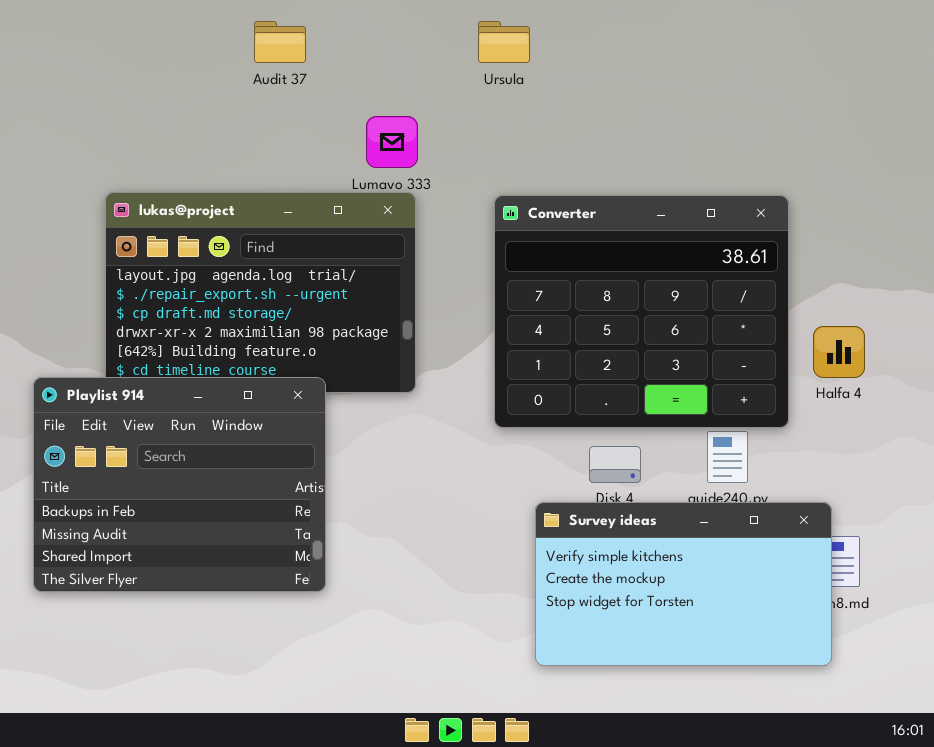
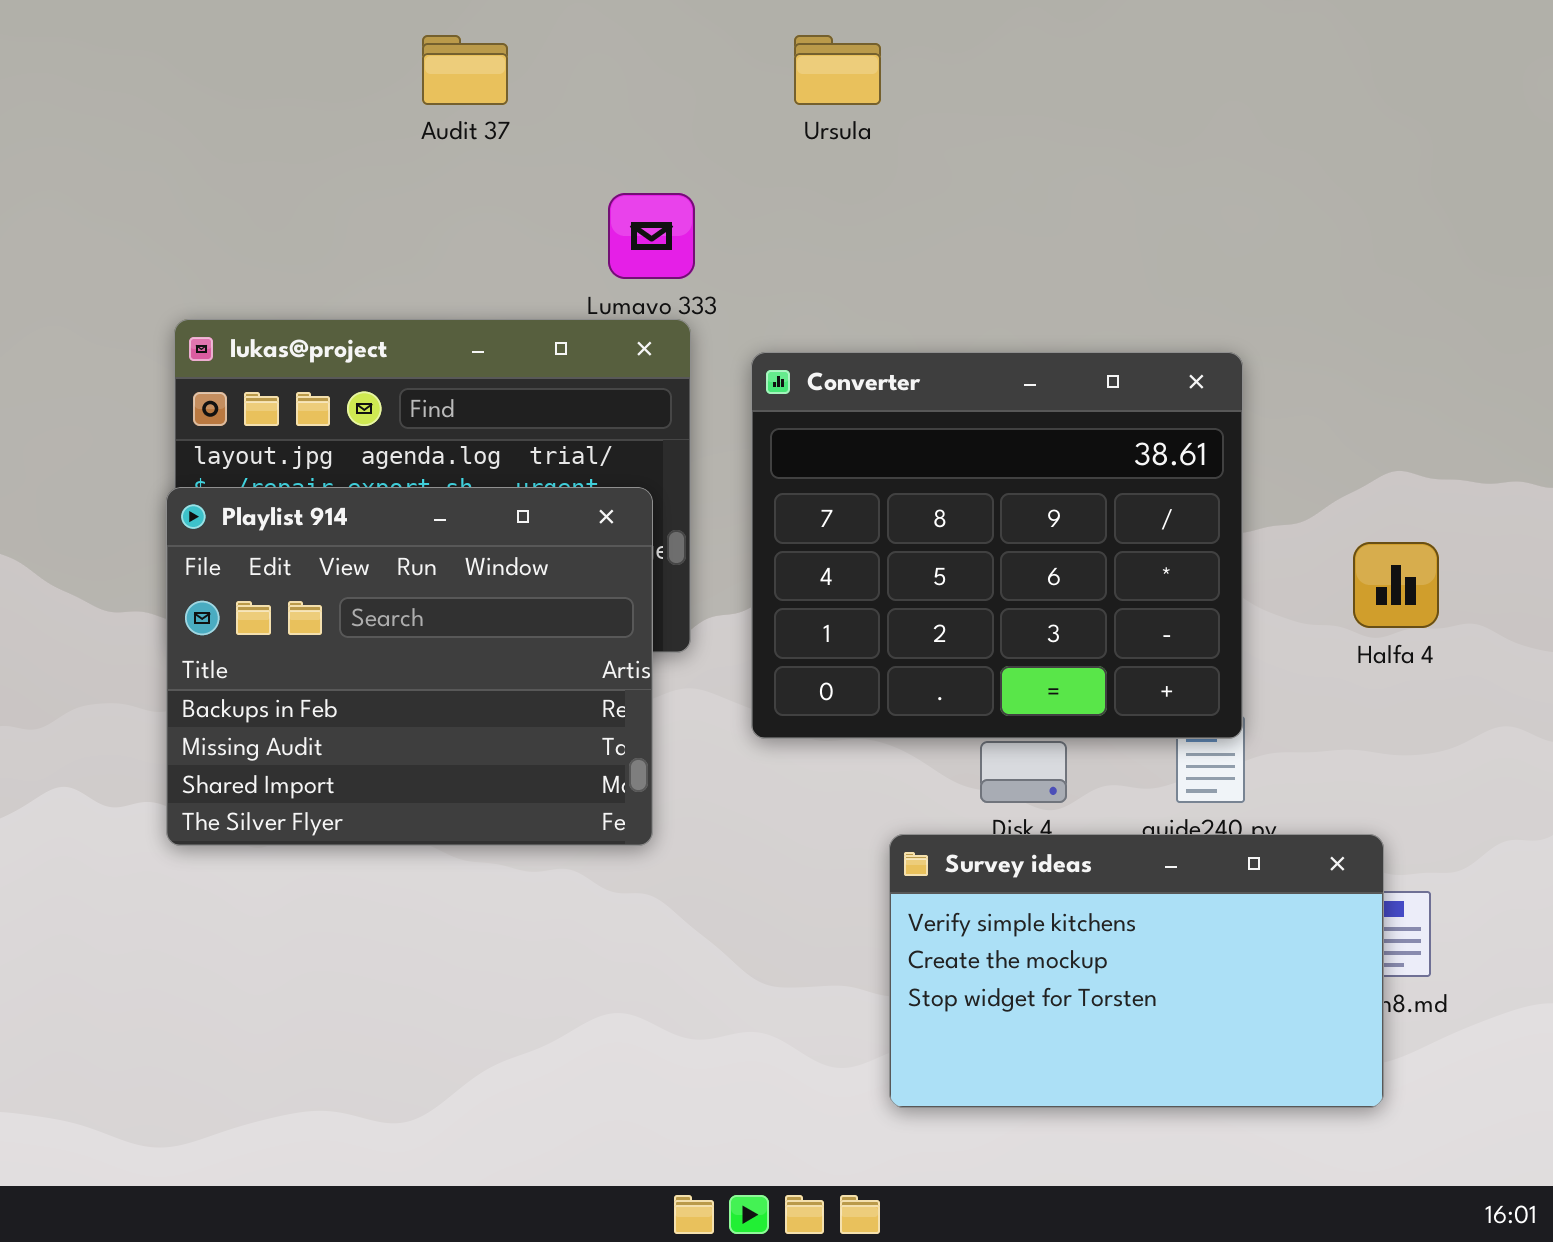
Converter: [494,195,789,428] -> [751,352,1243,739], moved
Playlist 914: [33,377,326,592] -> [166,487,653,846], moved

